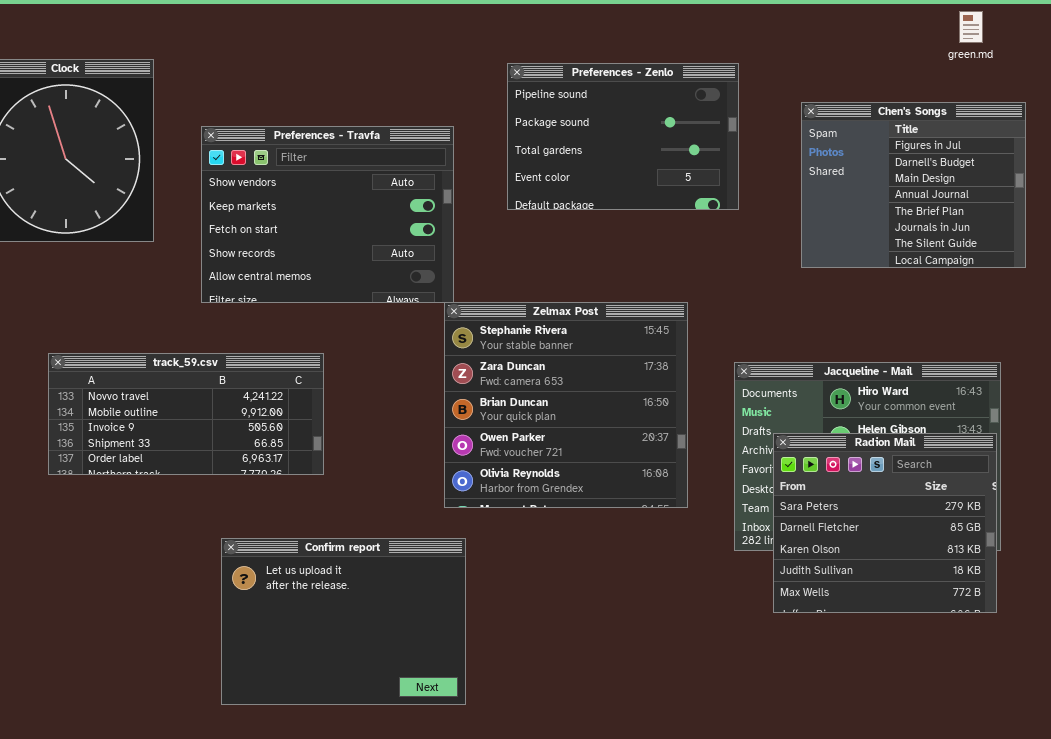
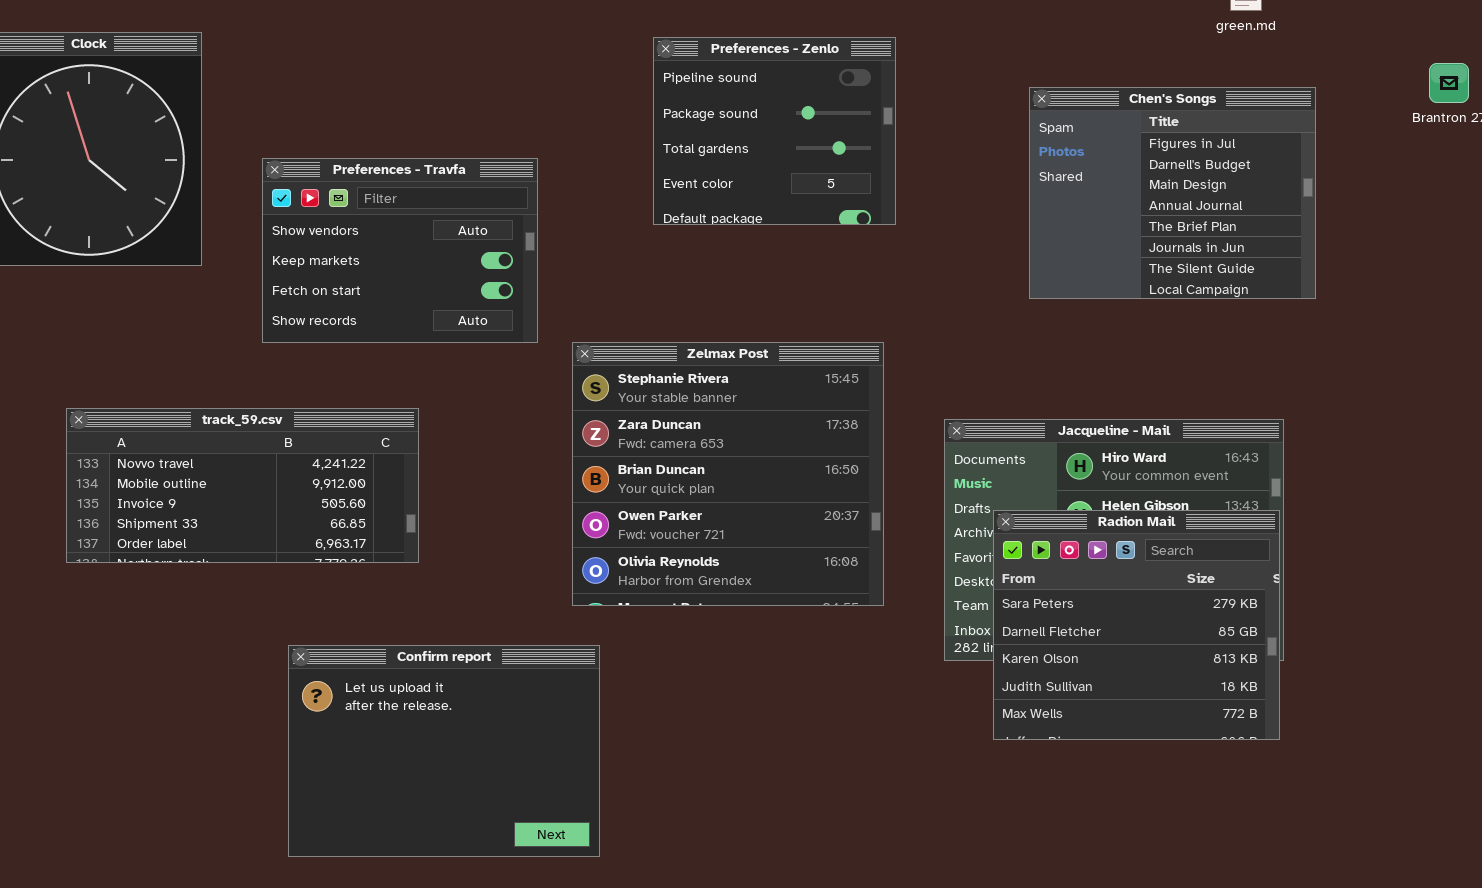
Preferences - Zenlo: [507,63,739,210] -> [653,37,896,225], resized
Preferences - Travfa: [201,126,454,303] -> [262,158,538,343], resized

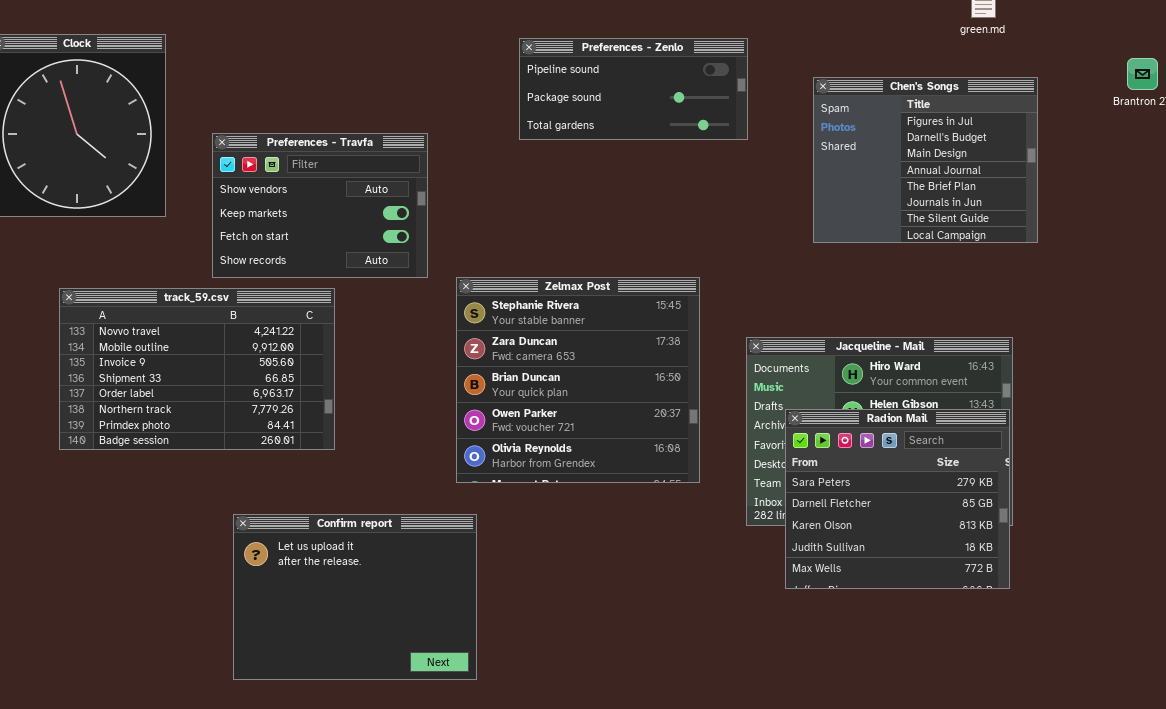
Preferences - Zenlo: [653,37,896,225] -> [519,38,748,140], resized
track_59.csv: [66,408,419,563] -> [59,288,335,450], resized

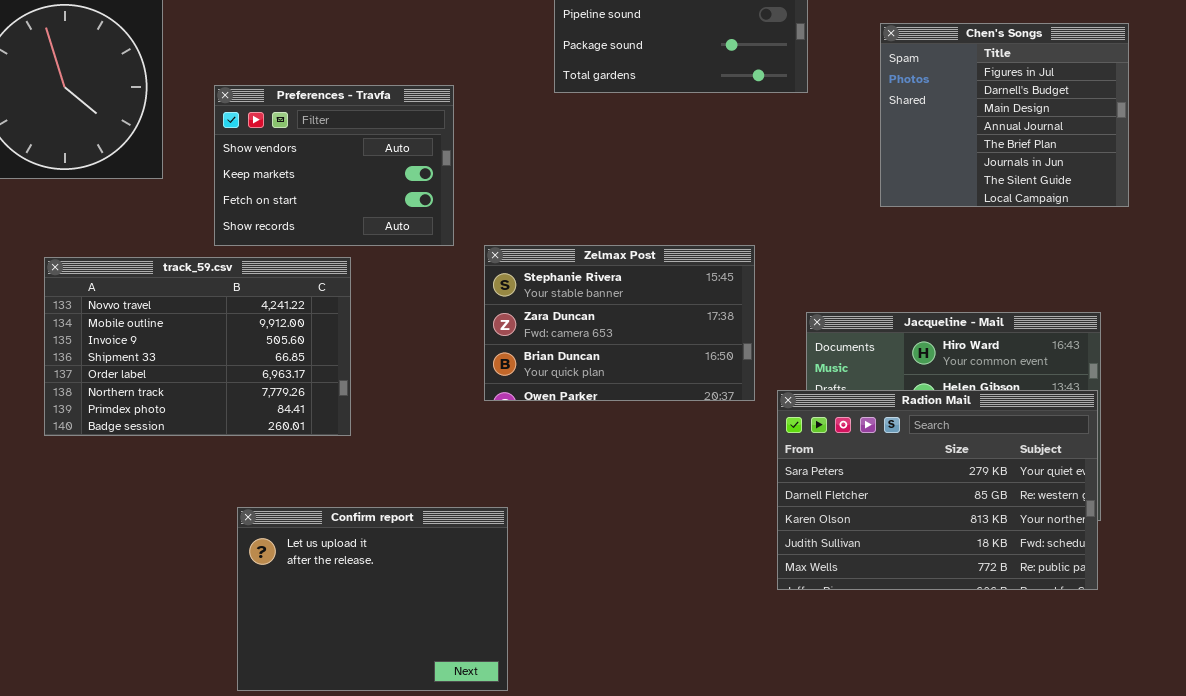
Zelmax Post: [456,277,700,483] -> [484,245,755,401], resized
Radion Mail: [785,409,1010,589] -> [777,390,1098,590], resized

